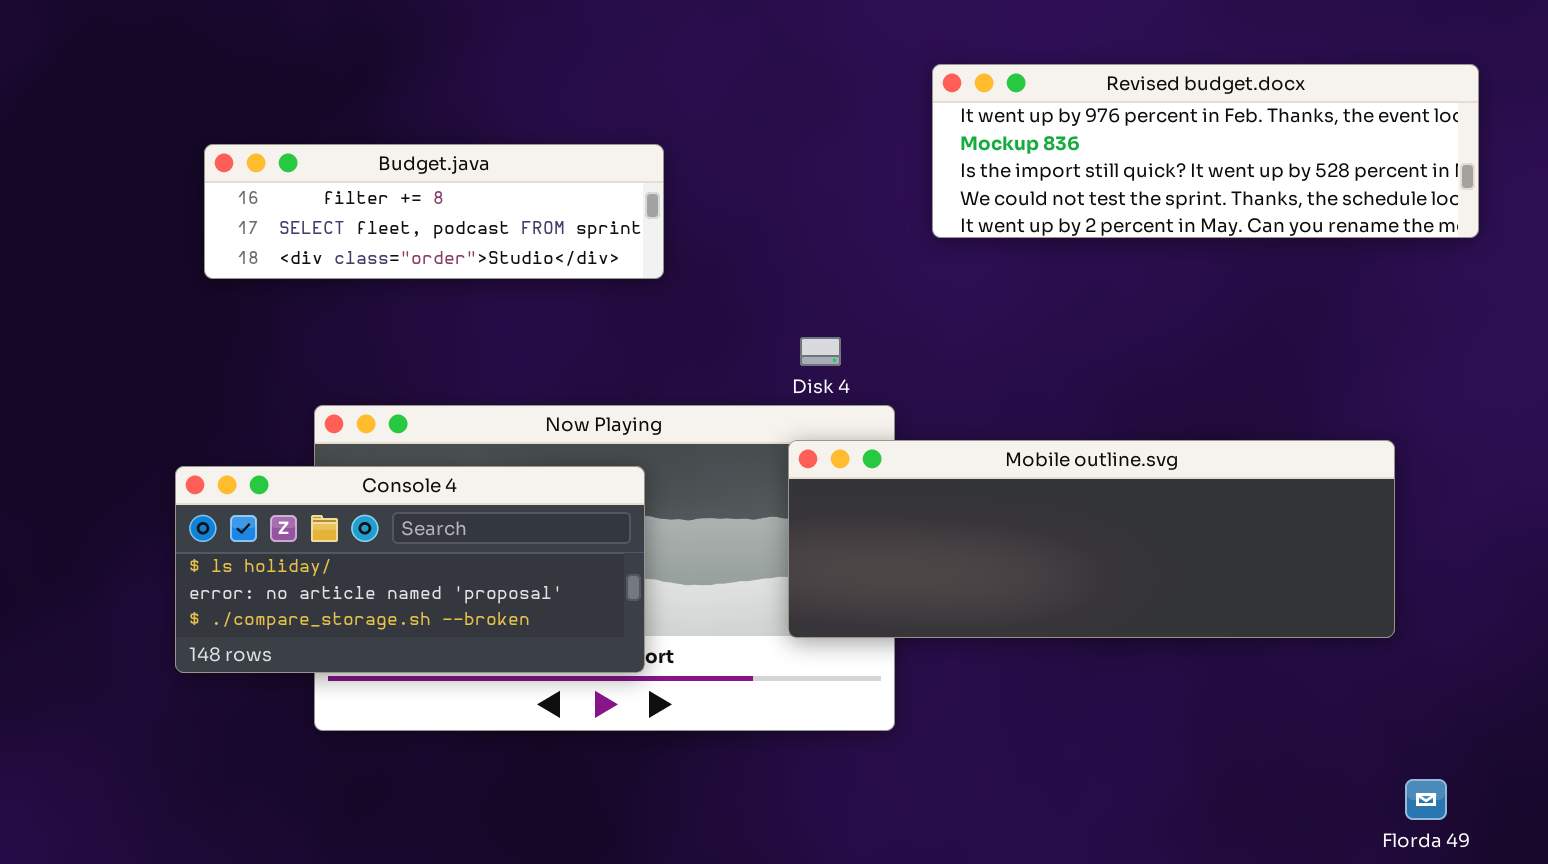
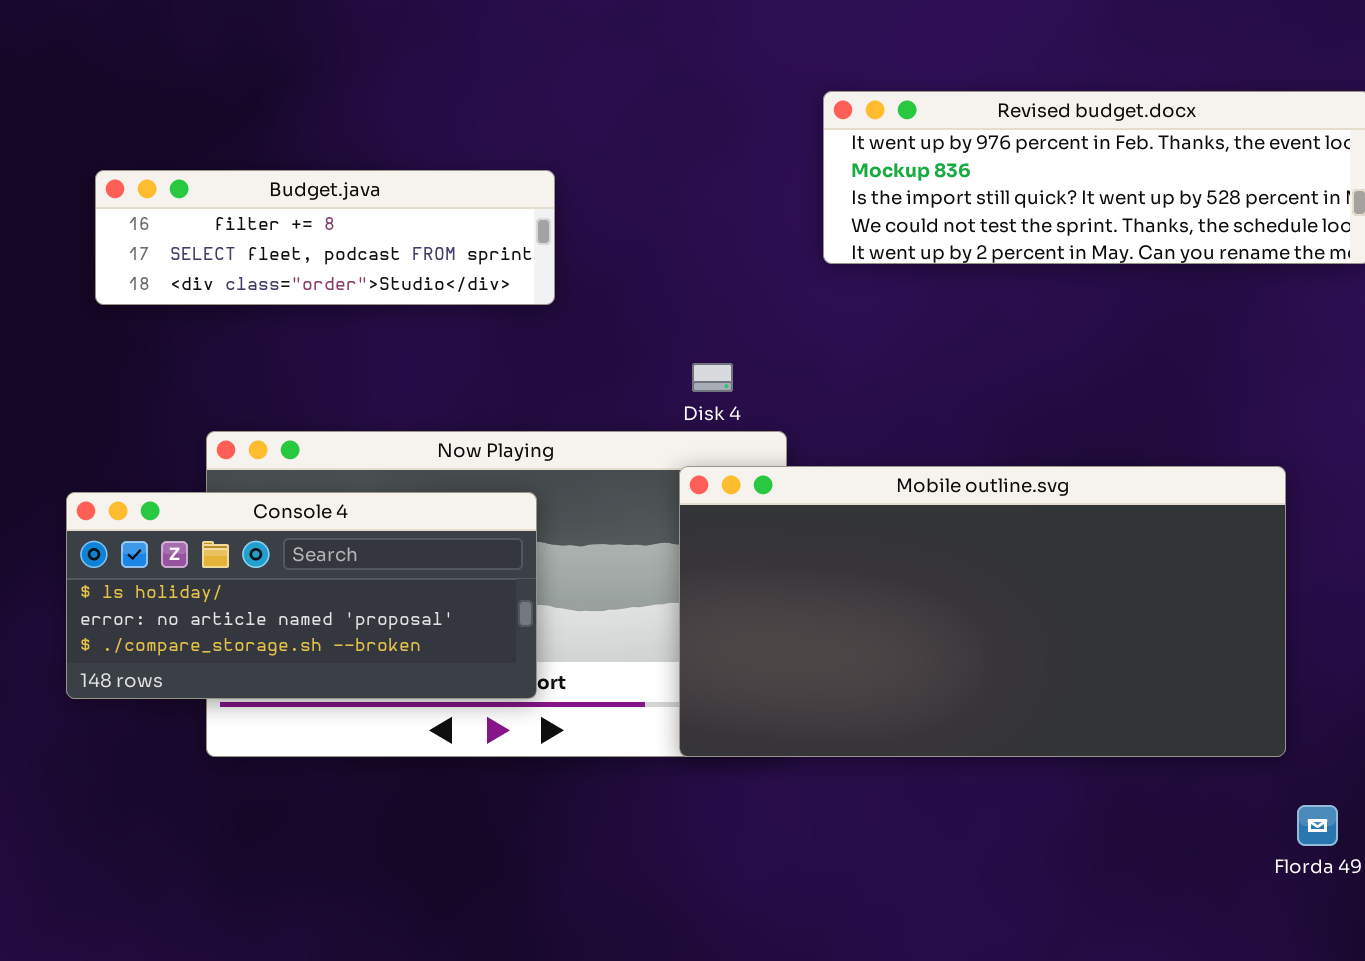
Mobile outline.svg: [788,440,1395,638] -> [679,466,1286,757], resized

